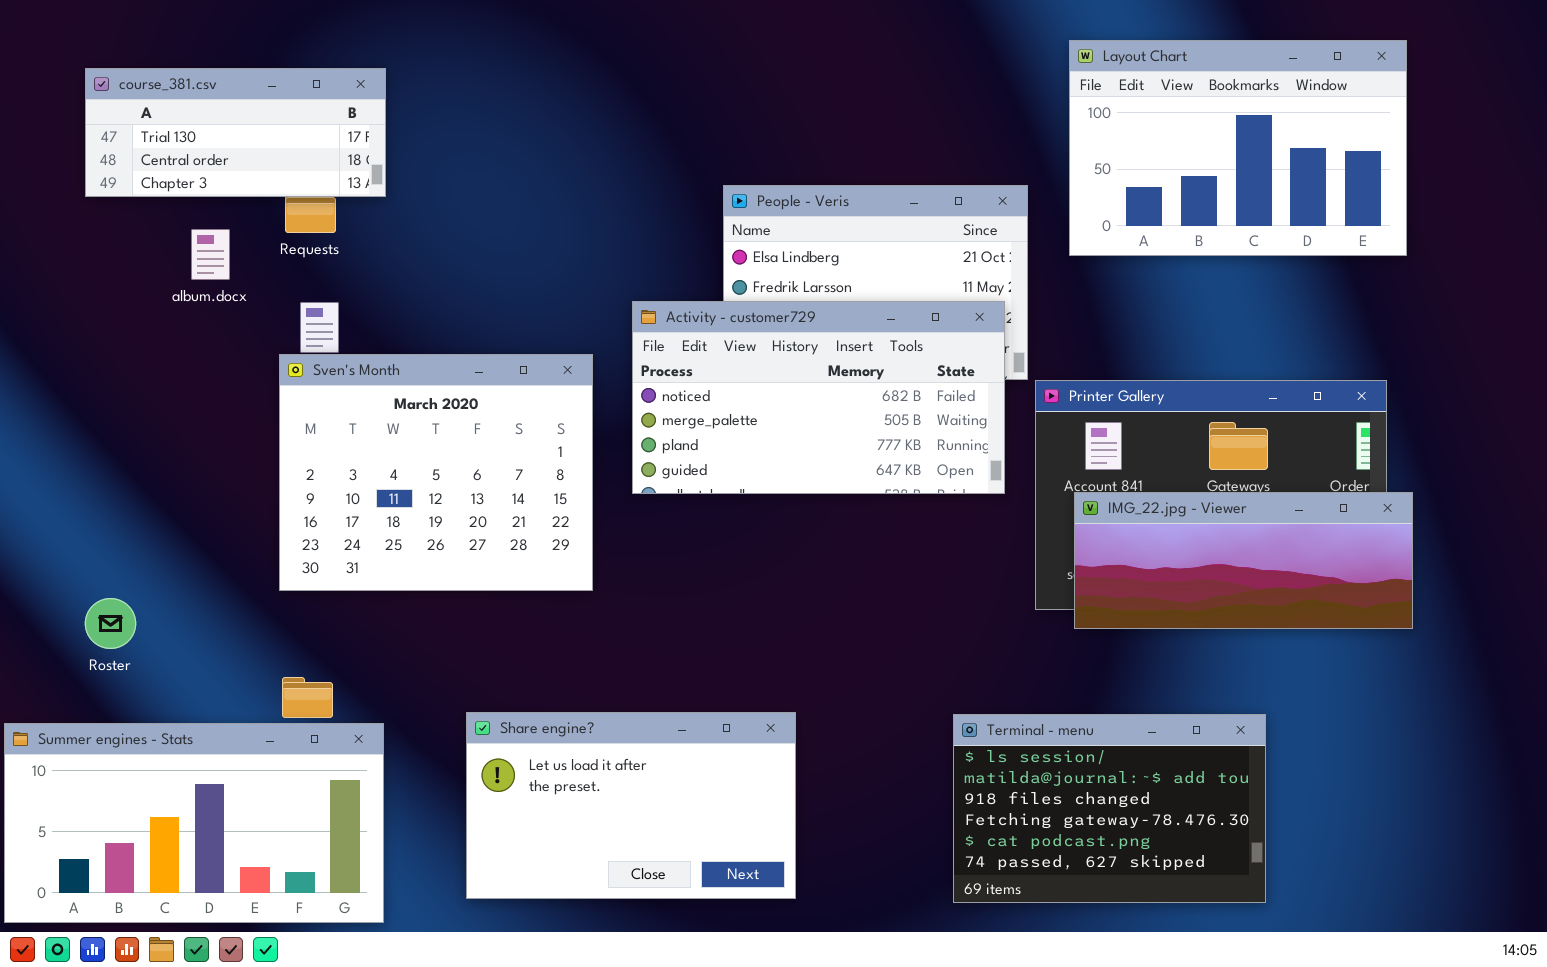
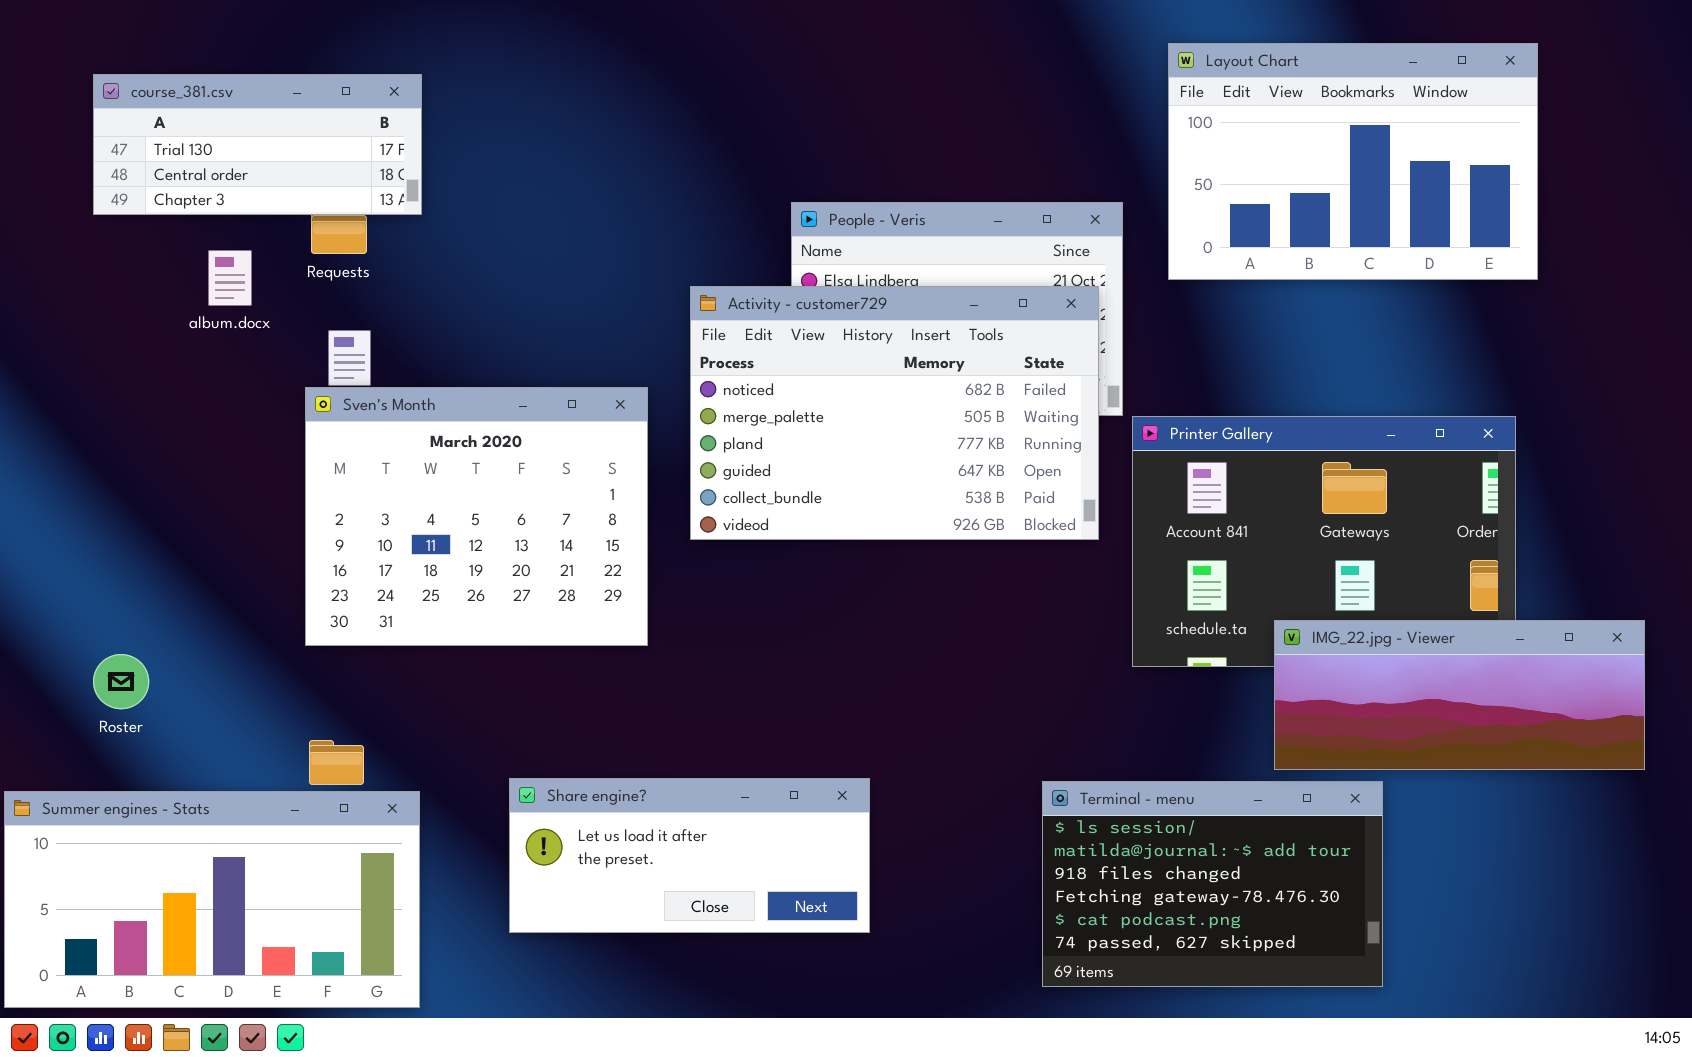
Activity - customer729: [632,301,1005,494] -> [690,286,1099,540], resized
IMG_22.jpg - Viewer: [1074,492,1413,629] -> [1274,620,1645,770], moved
Share engine?: [466,712,796,899] -> [509,778,870,933], resized

